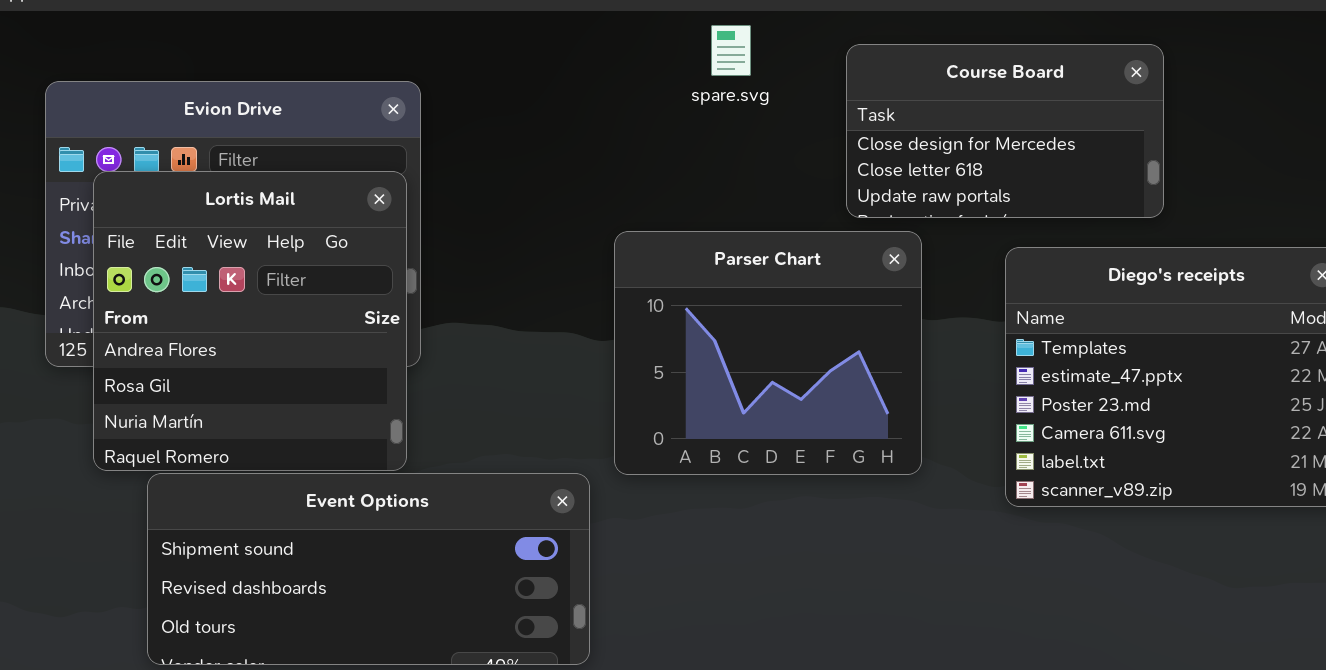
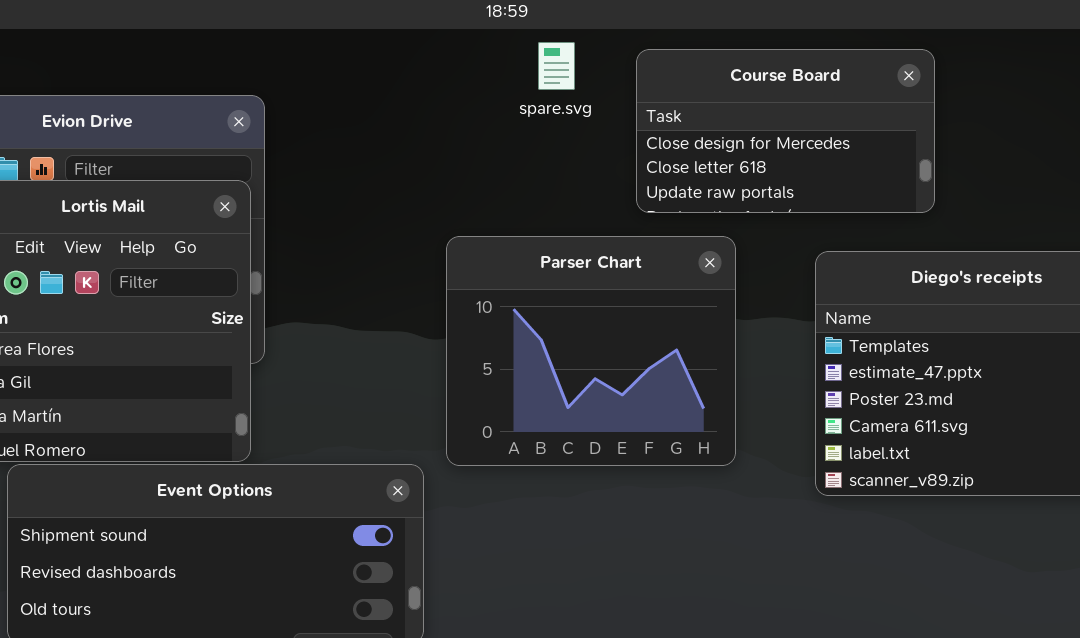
Course Board: [846,44,1164,218] -> [636,49,935,213], moved

